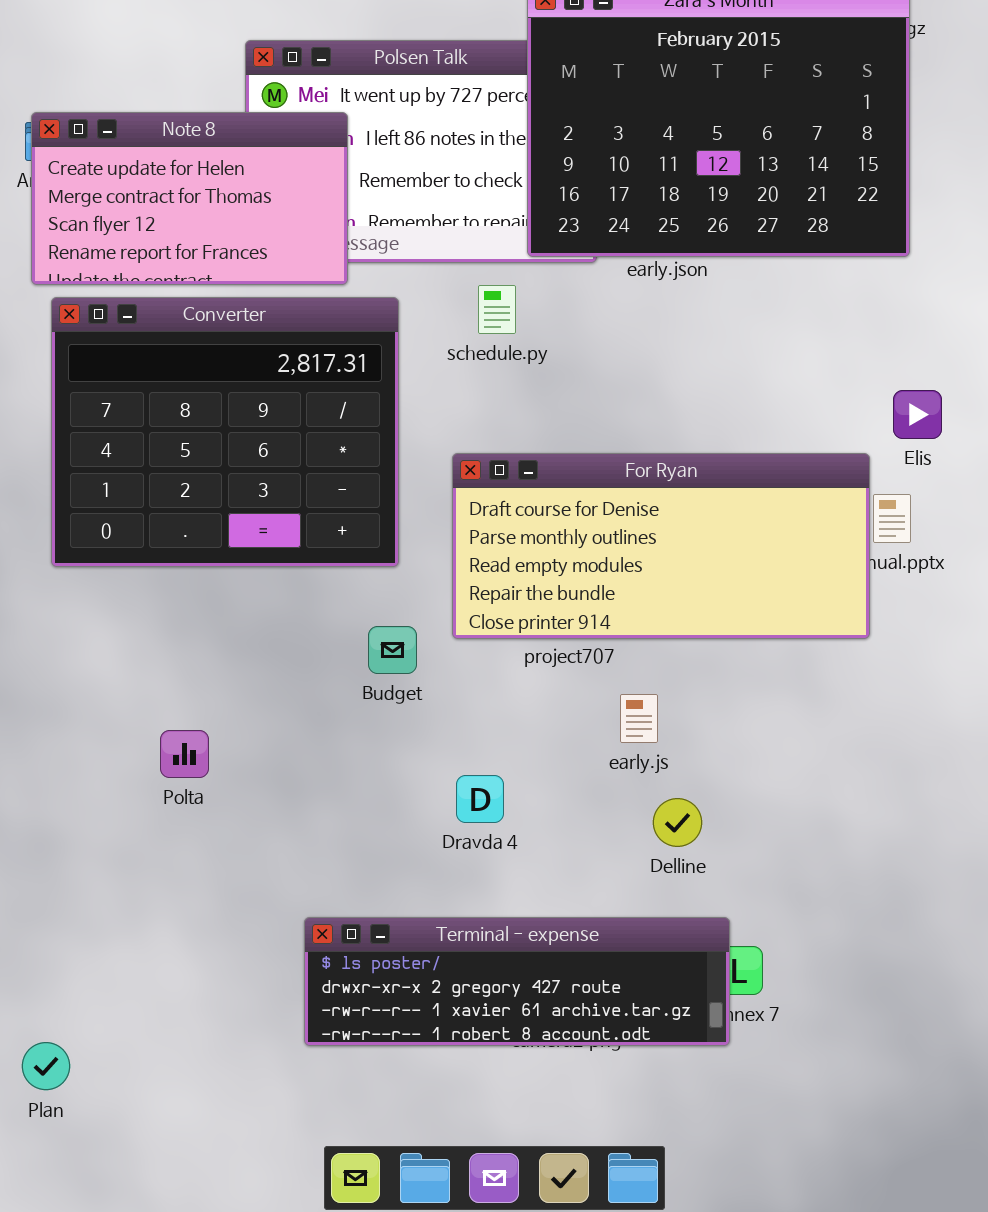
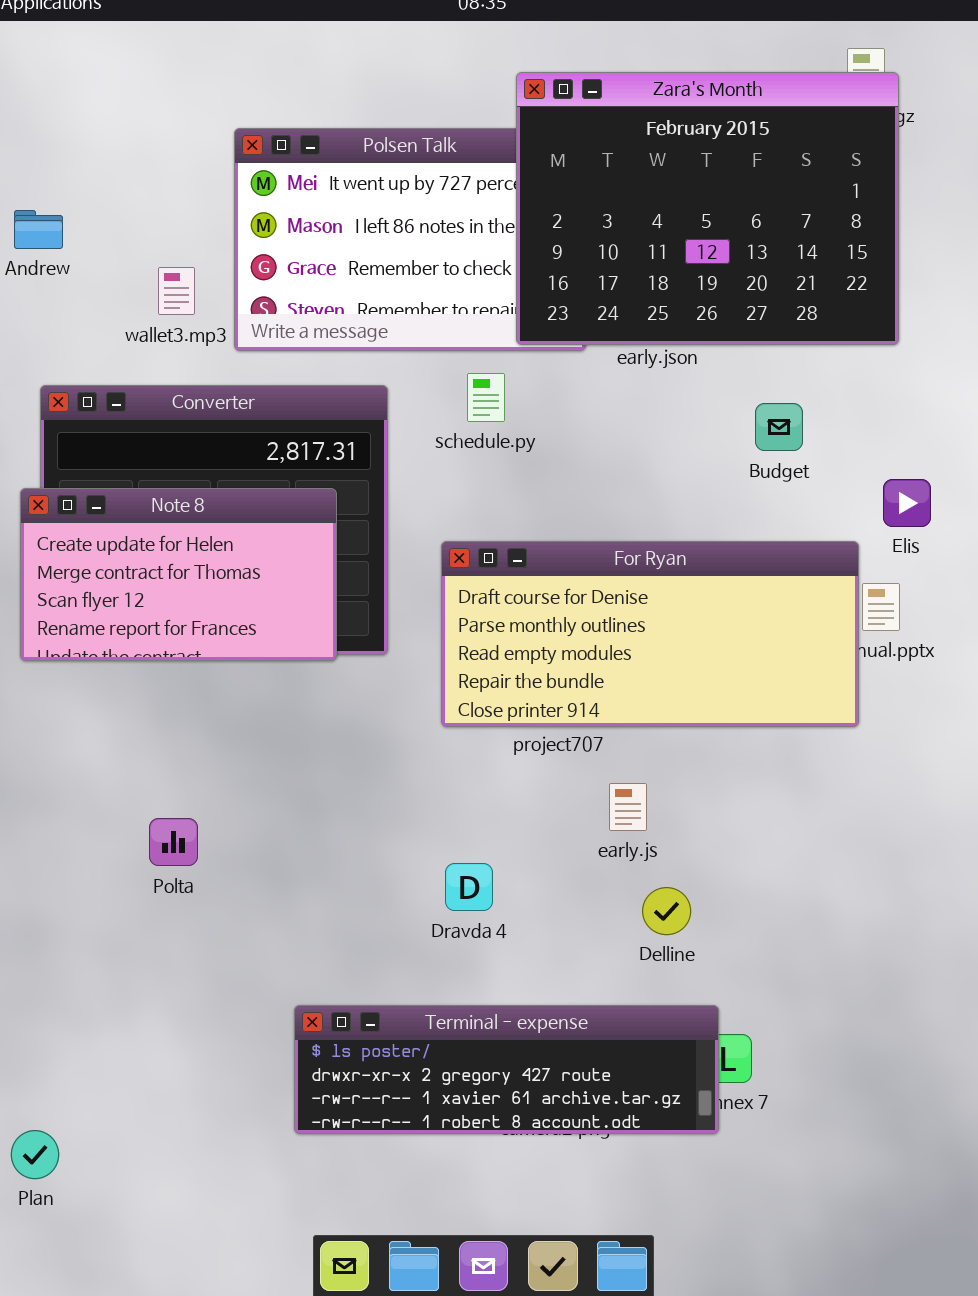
Note 8: [31,112,348,285] -> [20,488,337,661], moved
Budget: [368,626,417,674] -> [755,403,803,451], moved

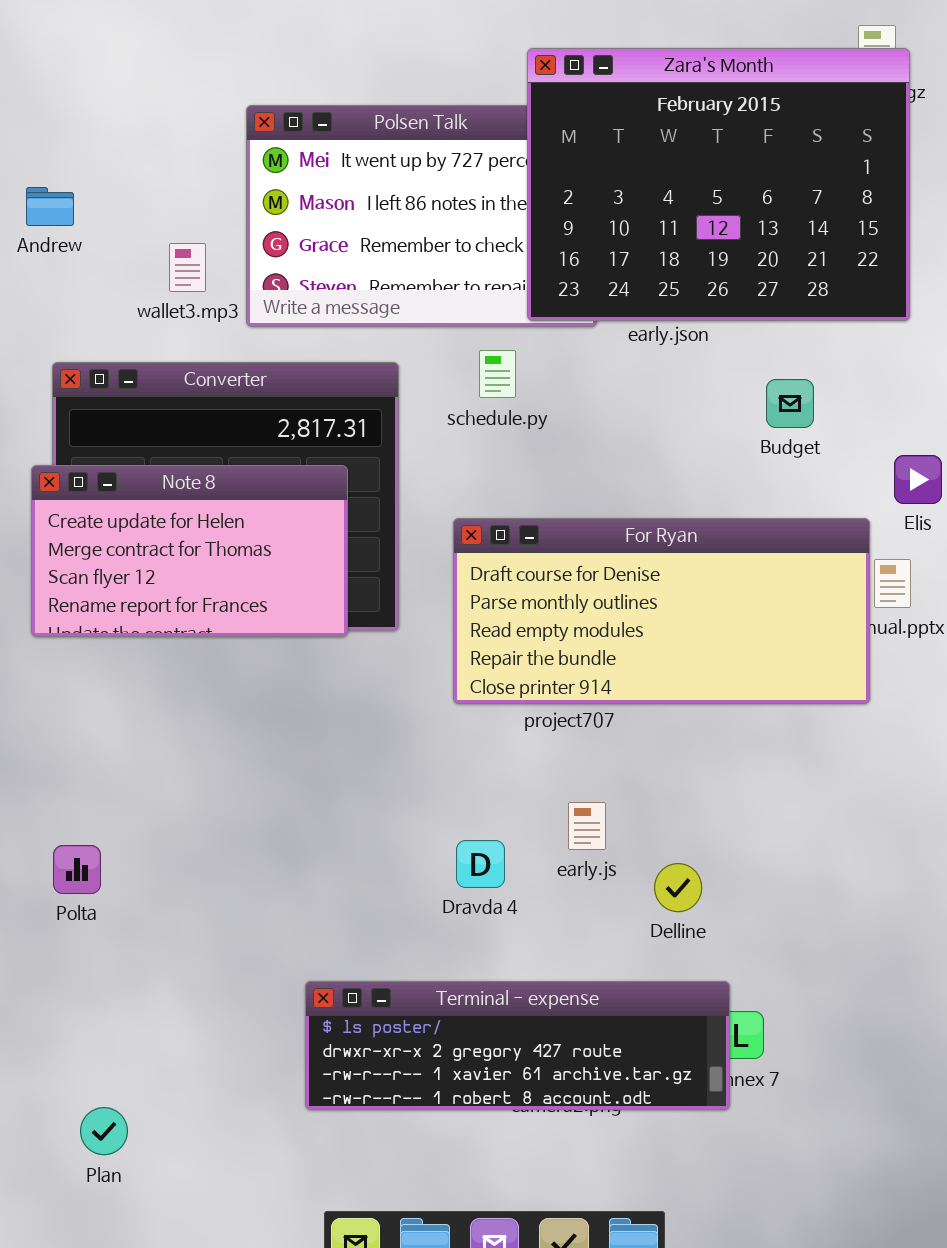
early.js: [609,783,647,831] -> [568,802,606,850], moved
Polta: [149,818,198,866] -> [53,845,101,894], moved
Plan: [11,1130,59,1179] -> [80,1107,128,1155], moved

